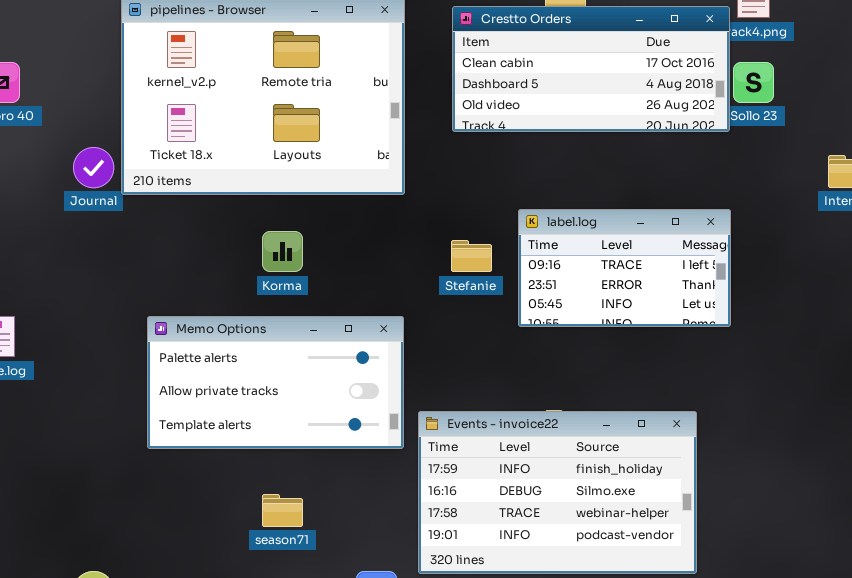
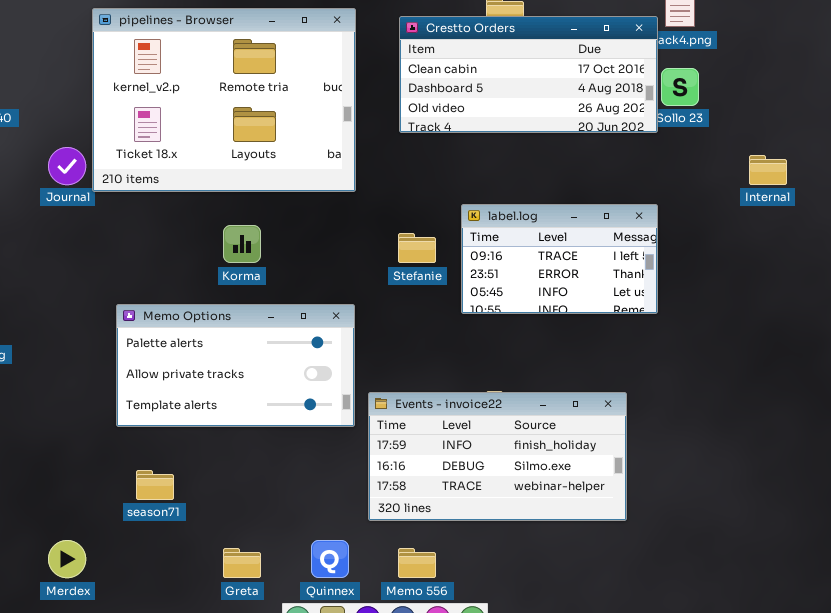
Events - invoice22: [418,411,697,574] -> [368,392,627,521], resized
season71: [262,494,303,527] -> [136,470,174,500], moved

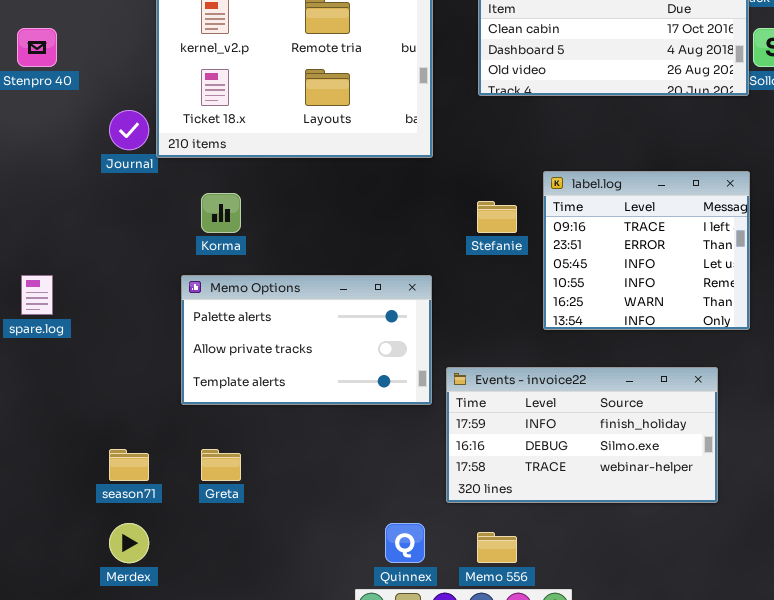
label.log: [461,204,658,314] -> [543,171,750,330], resized
Korma: [223,225,261,263] -> [201,193,241,233], moved
season71: [136,470,174,500] -> [109,449,149,481], moved
Greta: [223,548,261,578] -> [201,449,241,481], moved

